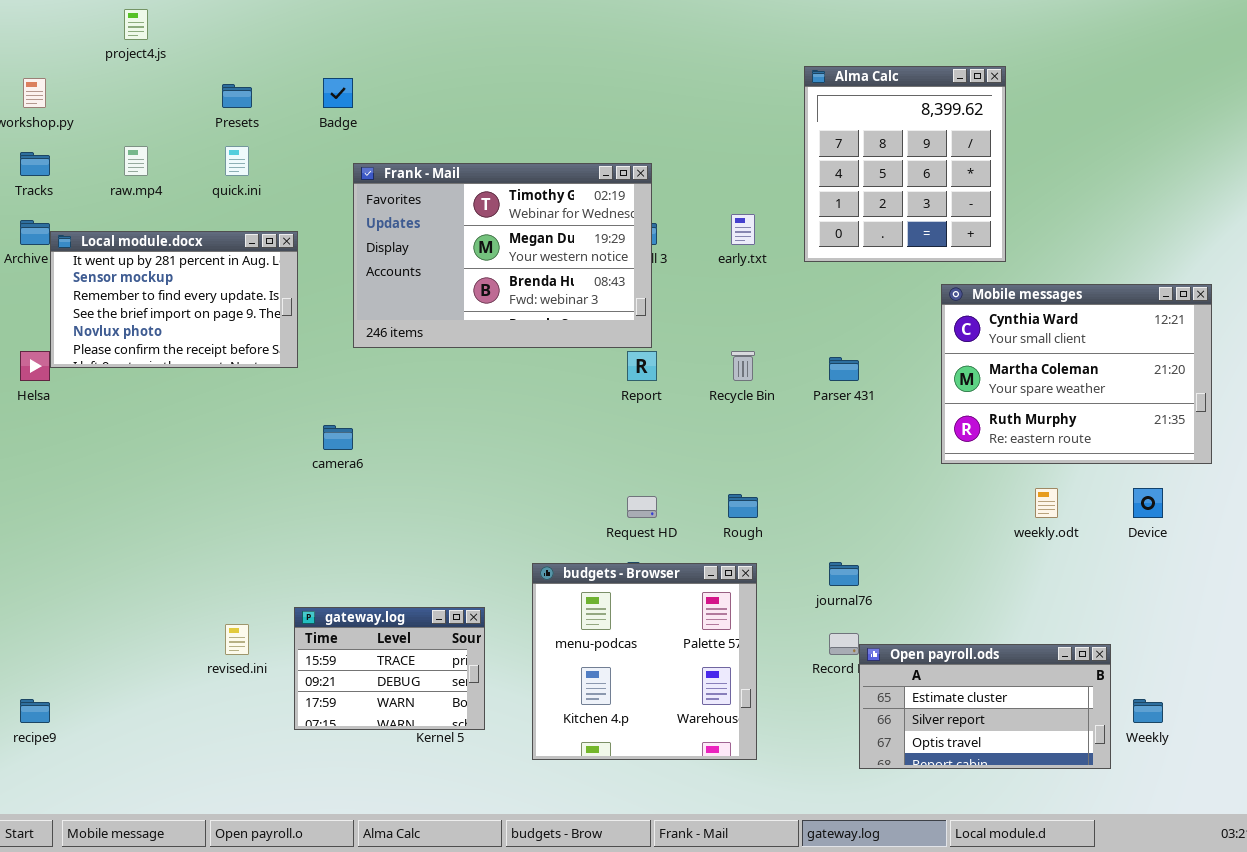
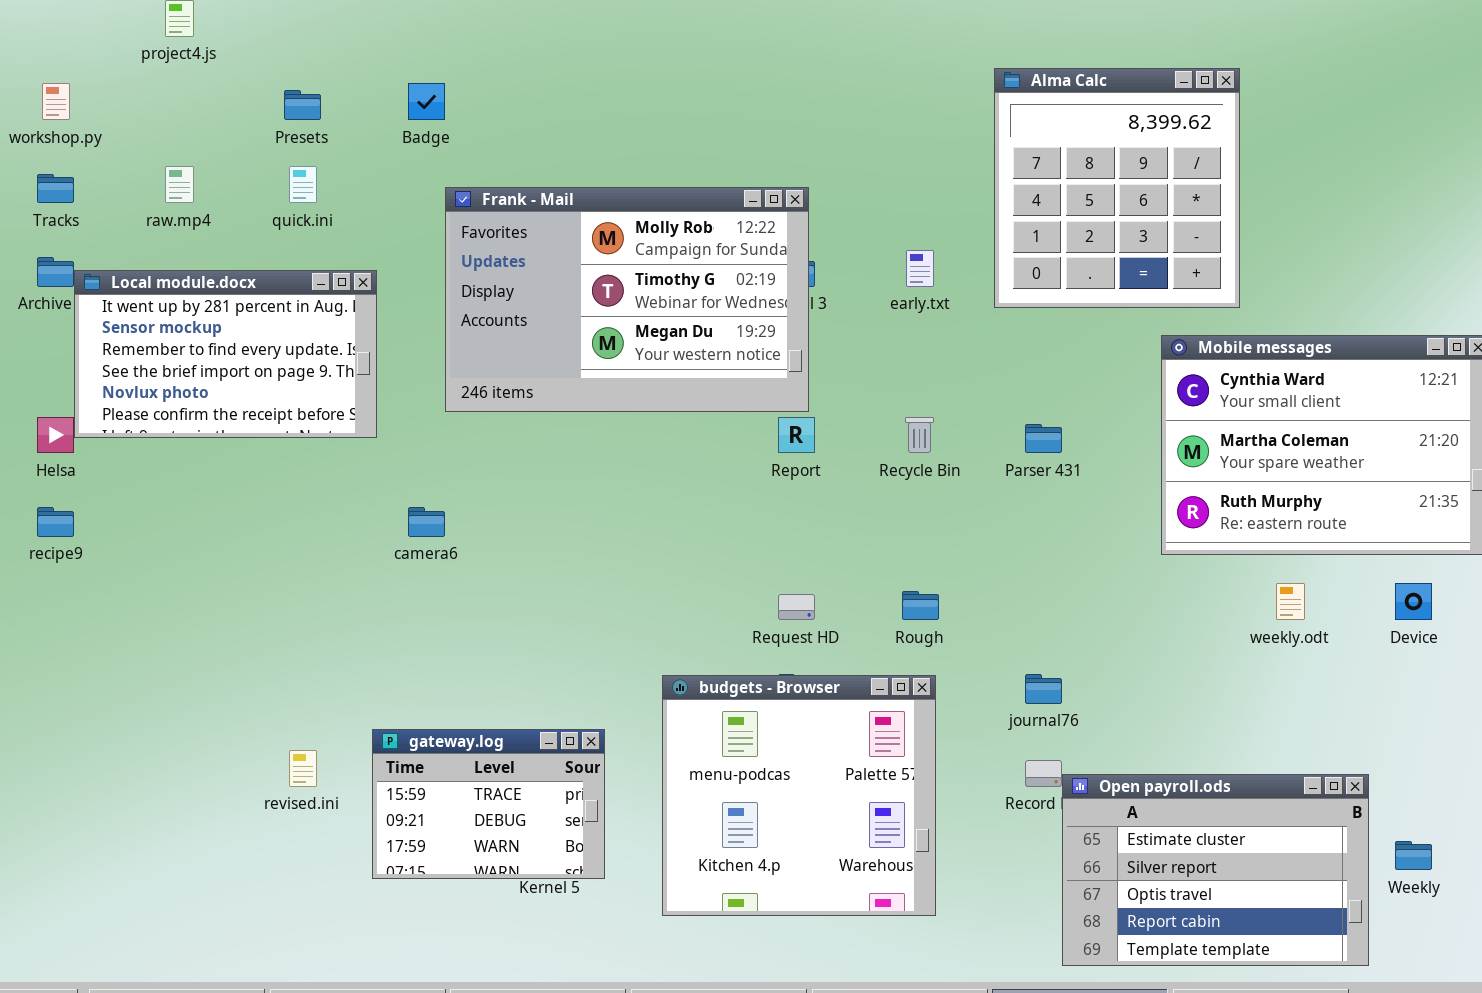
Frank - Mail: [353,163,652,348] -> [445,187,809,412], scrolled up 1 row
Open payroll.ods: [859,644,1111,769] -> [1062,774,1369,966], resized
recipe9: [20,699,50,723] -> [37,507,74,537], moved

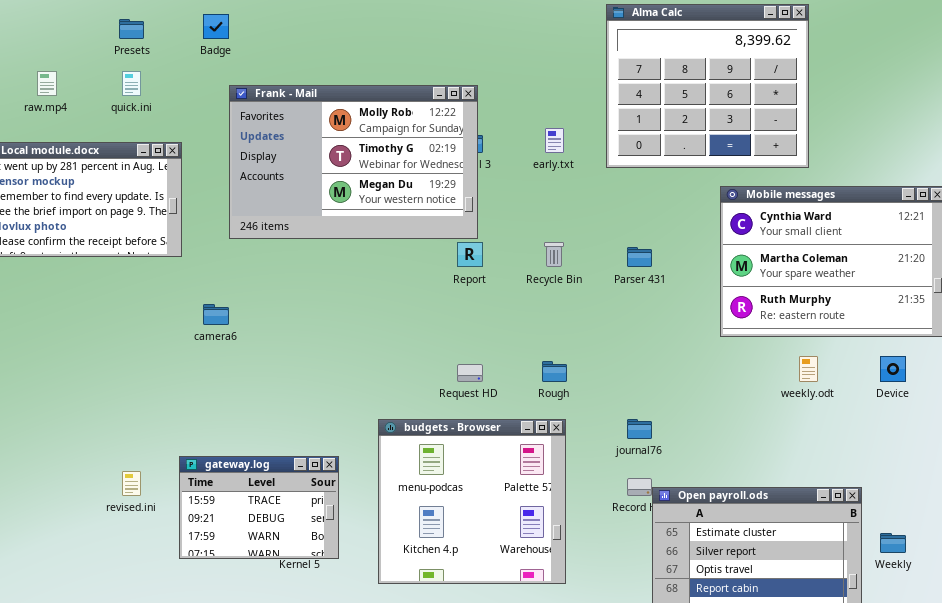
Alma Calc: [994,68,1240,308] -> [606,4,809,168], resized

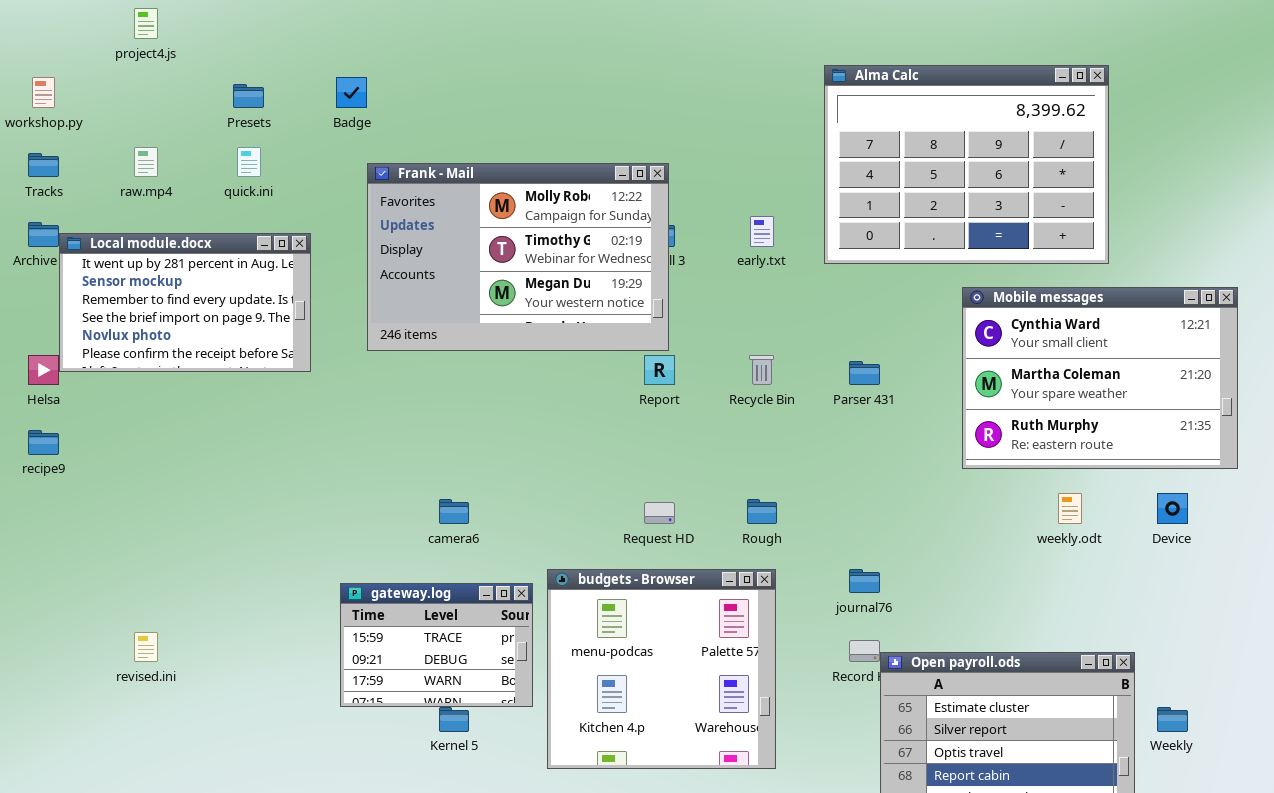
Alma Calc: [606,4,809,168] -> [824,65,1109,264], resized
camera6: [203,304,229,325] -> [439,499,469,524], moved
gateway.log: [179,456,339,559] -> [340,583,533,707], moved
revised.ini: [122,471,141,496] -> [134,632,158,662], moved

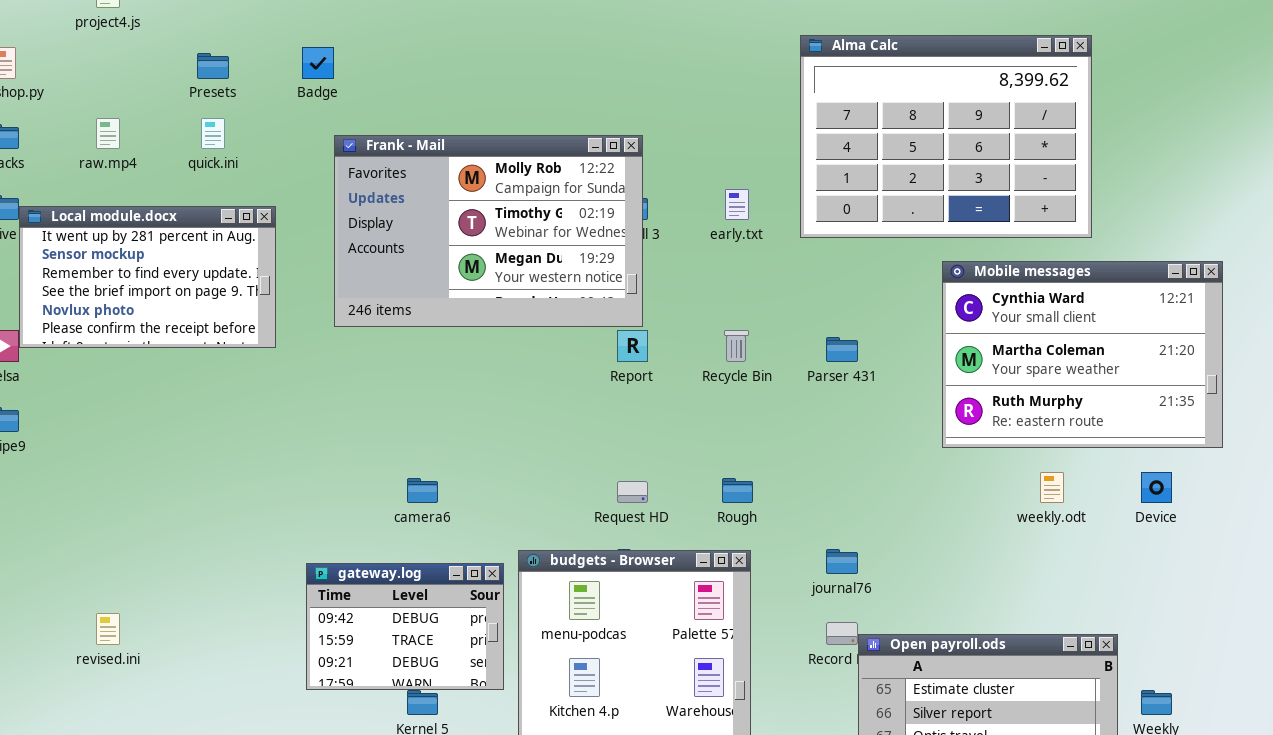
gateway.log: [340,583,533,707] -> [306,563,504,690], scrolled up 1 row

